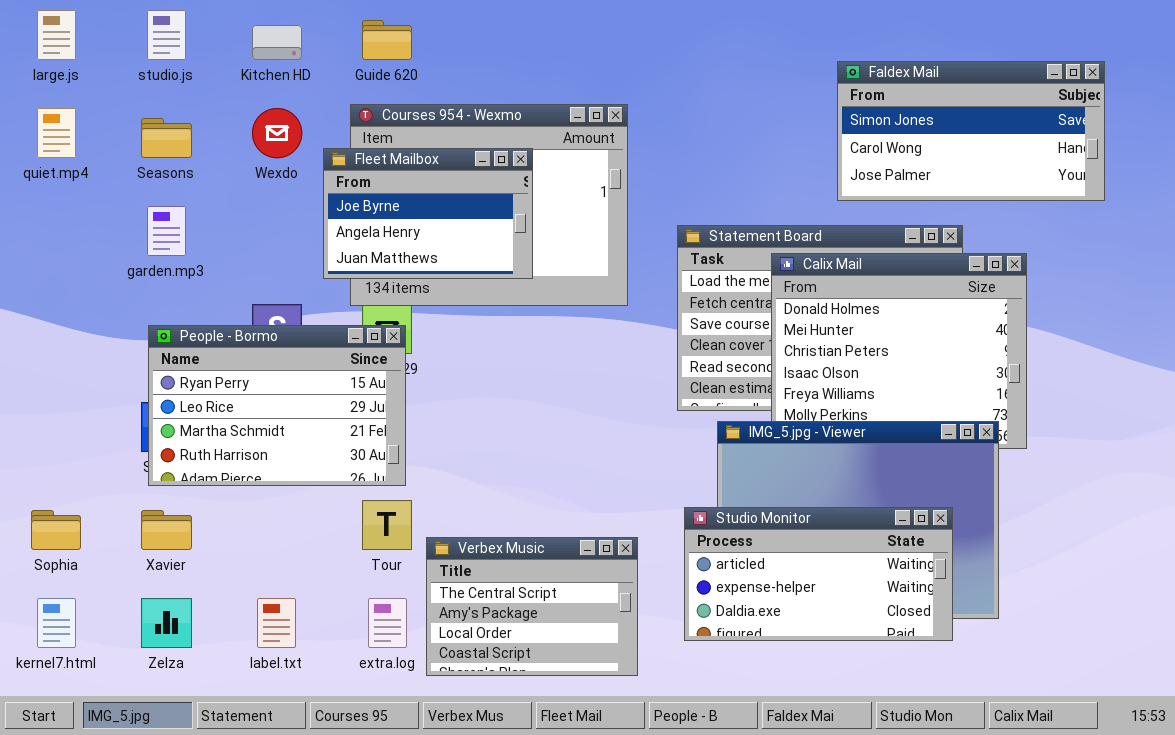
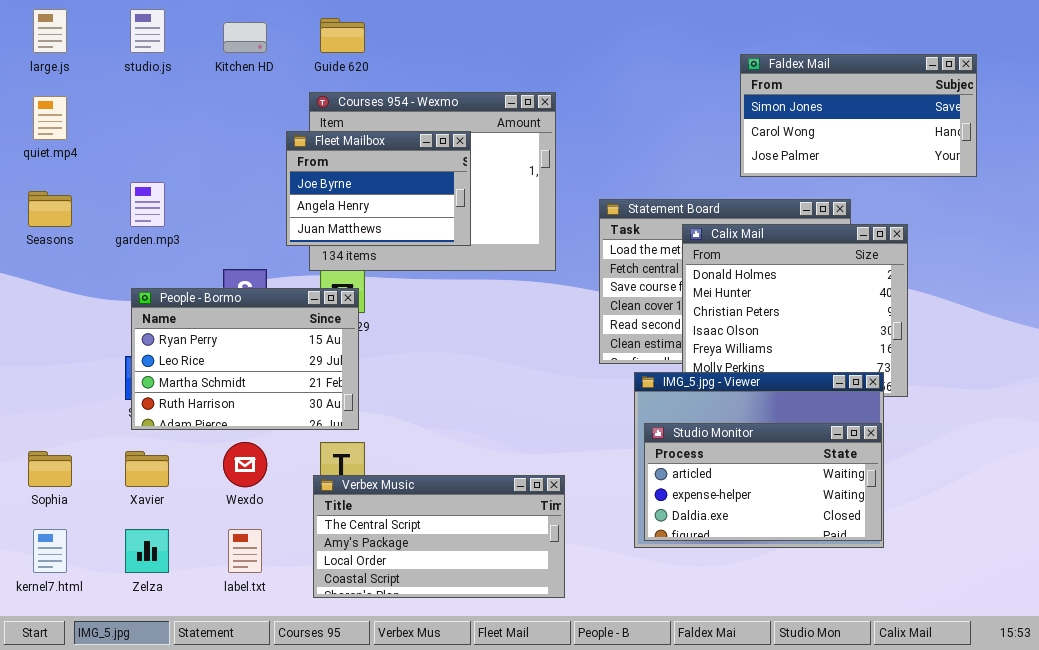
Wexdo: [252,108,302,158] -> [223,442,267,487], moved
Seasons: [141,118,192,158] -> [28,191,72,227], moved
Studio Monitor: [684,507,953,641] -> [644,423,882,541], moved
Verbex Music: [426,537,638,676] -> [313,475,565,598], resized

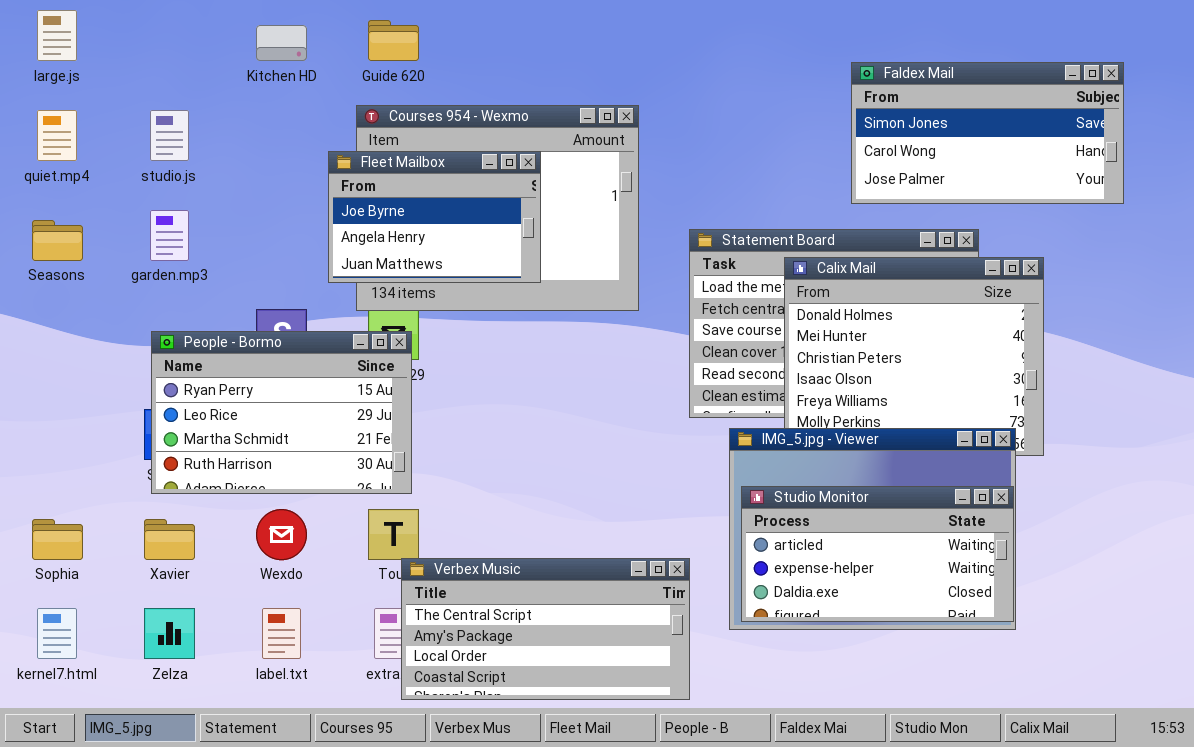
studio.js: [130,9,165,53] -> [150,110,189,161], moved
Verbex Music: [313,475,565,598] -> [401,558,690,700], moved

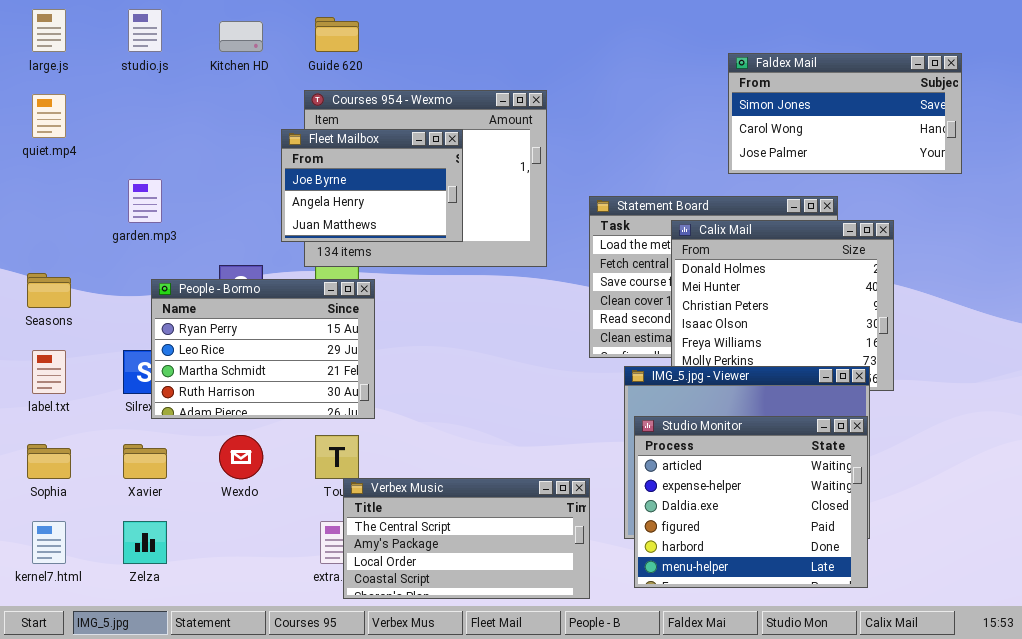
studio.js: [150,110,189,161] -> [128,9,162,52], moved
Seasons: [32,220,83,261] -> [27,273,71,308], moved
People - Bormo: [151,331,412,494] -> [151,279,375,419], moved
Studio Monitor: [741,486,1014,622] -> [634,416,868,588], resized
label.txt: [262,608,301,659] -> [32,350,66,394], moved

